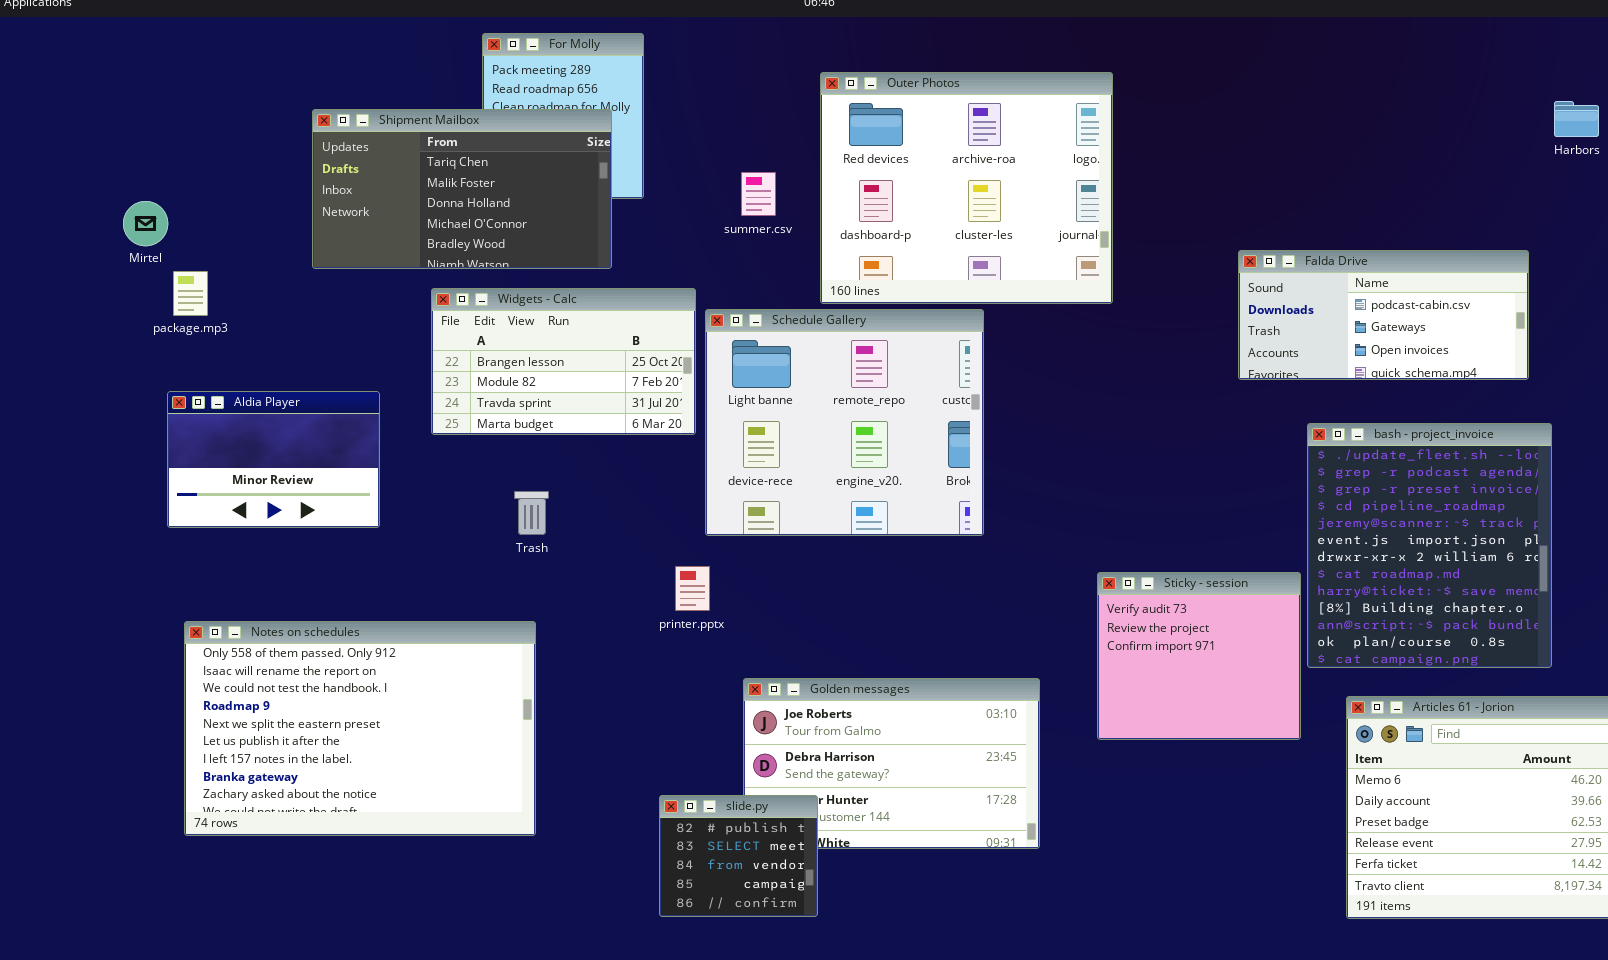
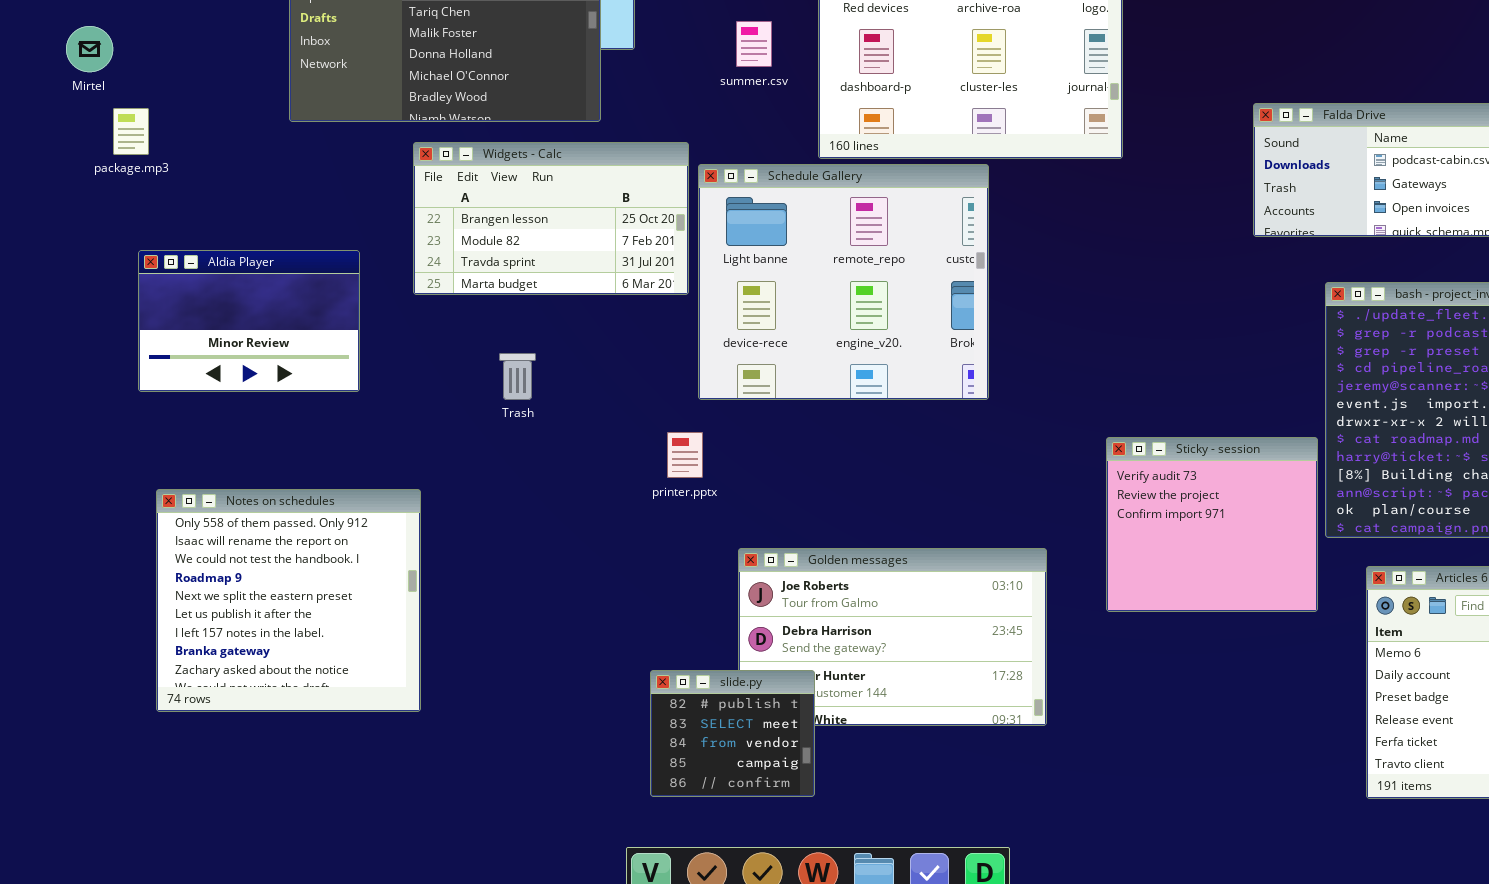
Mirtel: [123,201,168,246] -> [66,26,113,72], moved
package.mp3: [173,271,208,316] -> [113,108,149,155], moved
Notes on schedules: [184,621,536,836] -> [156,489,421,712], resized

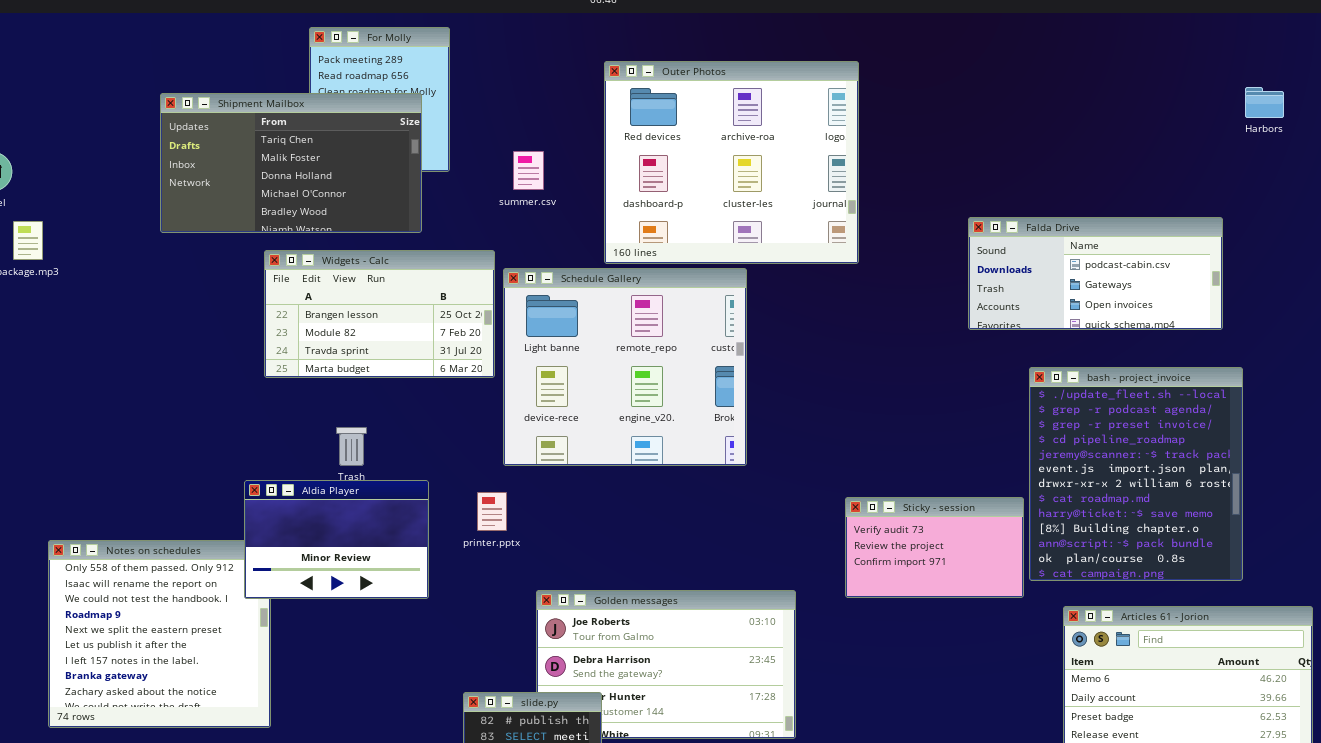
summer.csv: [736,21,772,67] -> [513,151,544,190], moved
Aldia Player: [138,250,360,392] -> [244,480,429,599], moved
Sticky - session: [1106,437,1318,612] -> [845,497,1024,598], resized

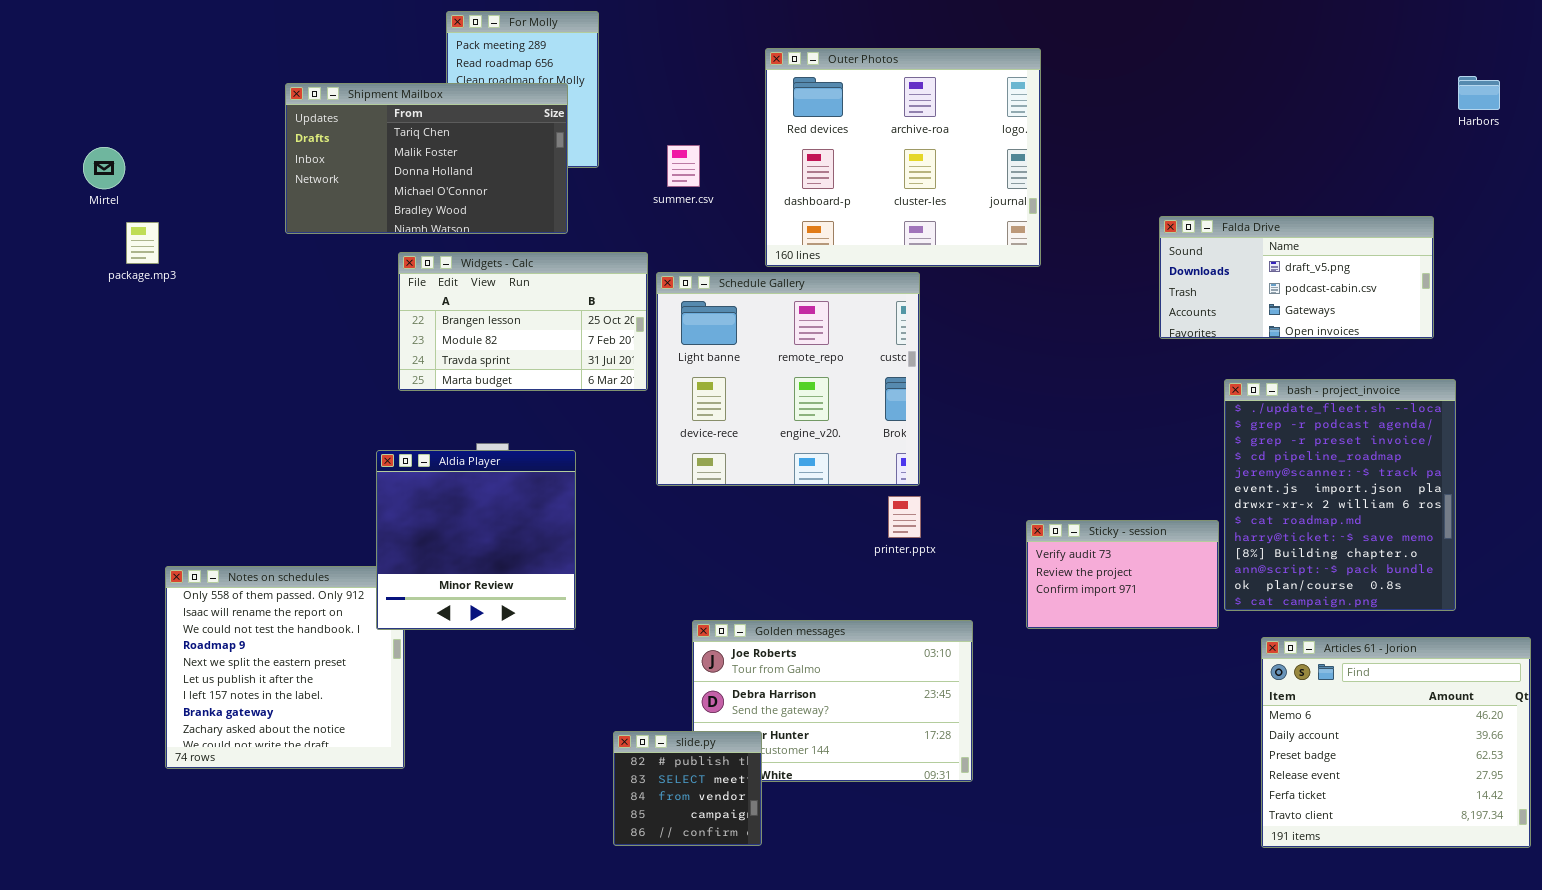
Falda Drive: [968,217,1223,330] -> [1159,216,1434,339], scrolled up 1 row
Aldia Player: [244,480,429,599] -> [376,450,576,630], resized
printer.pptx: [477,492,507,531] -> [888,496,921,538], moved

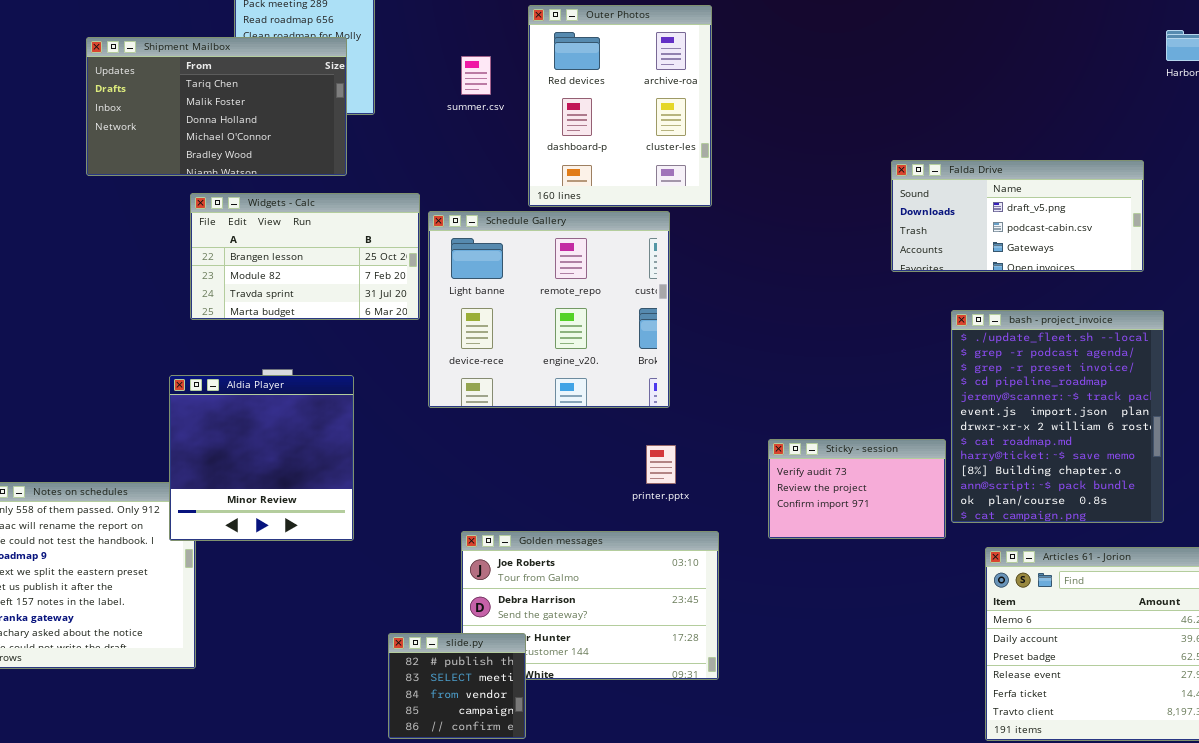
Outer Photos: [765,48,1041,267] -> [528,5,712,207], resized
summer.csv: [667,145,700,187] -> [461,56,491,95], moved
printer.pptx: [888,496,921,538] -> [646,445,676,484], moved

